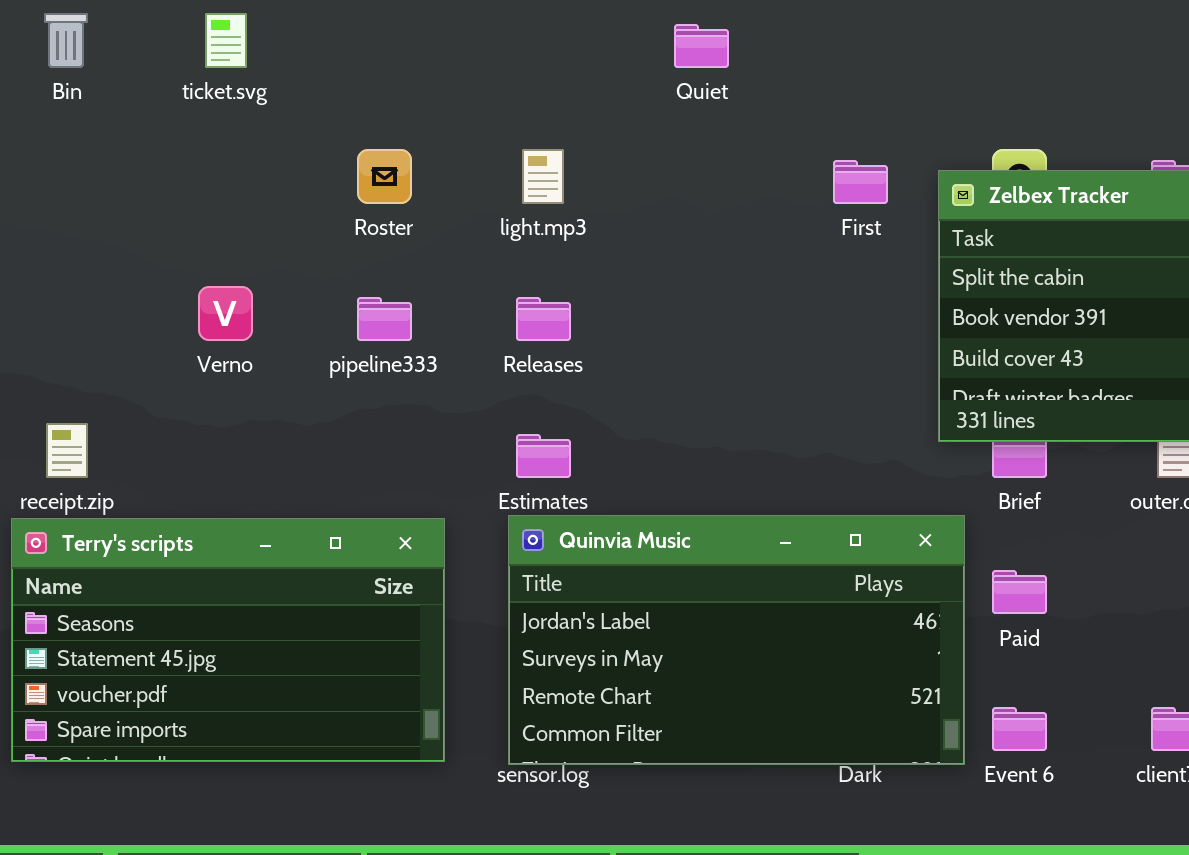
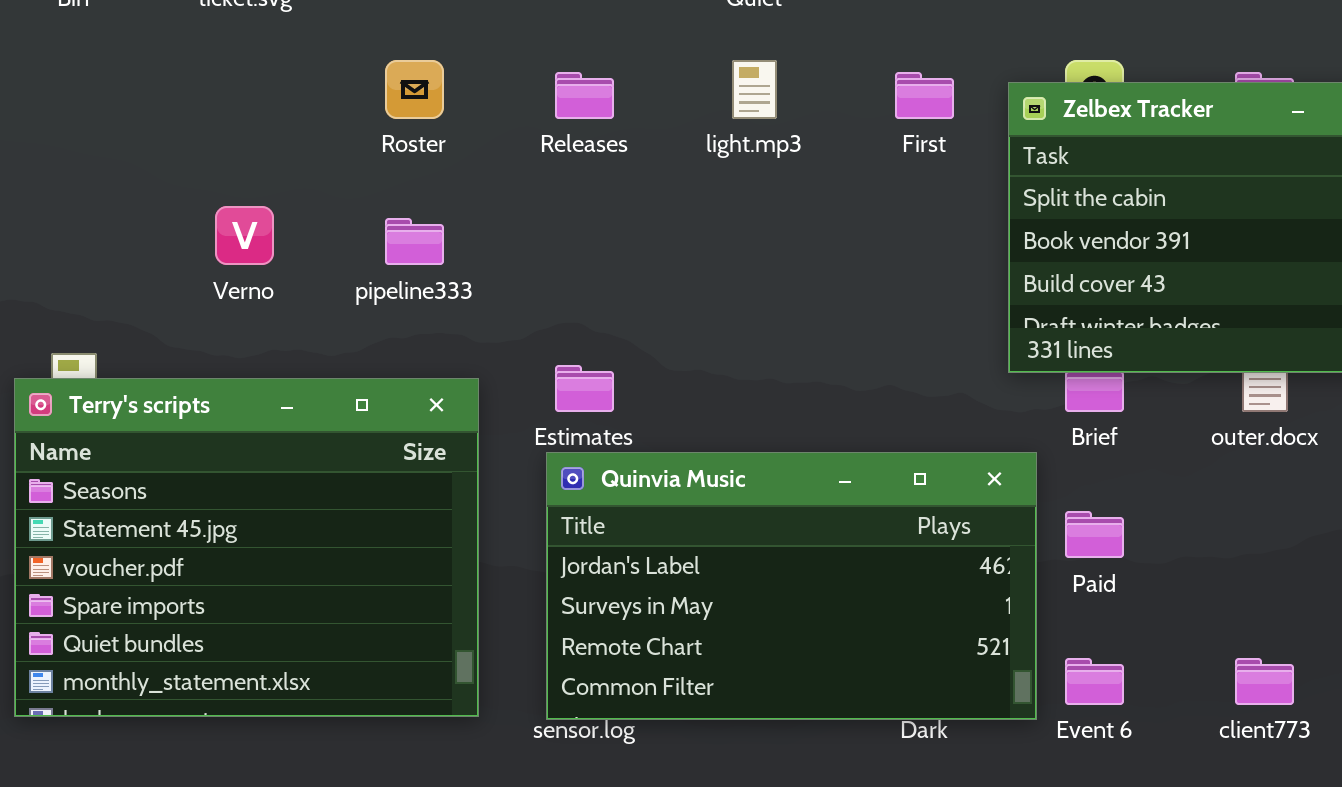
light.mp3: [522,149,564,204] -> [732,60,777,119], moved
Releases: [516,297,571,341] -> [555,72,614,119], moved
Terry's scripts: [11,518,445,762] -> [14,378,479,717], resized

